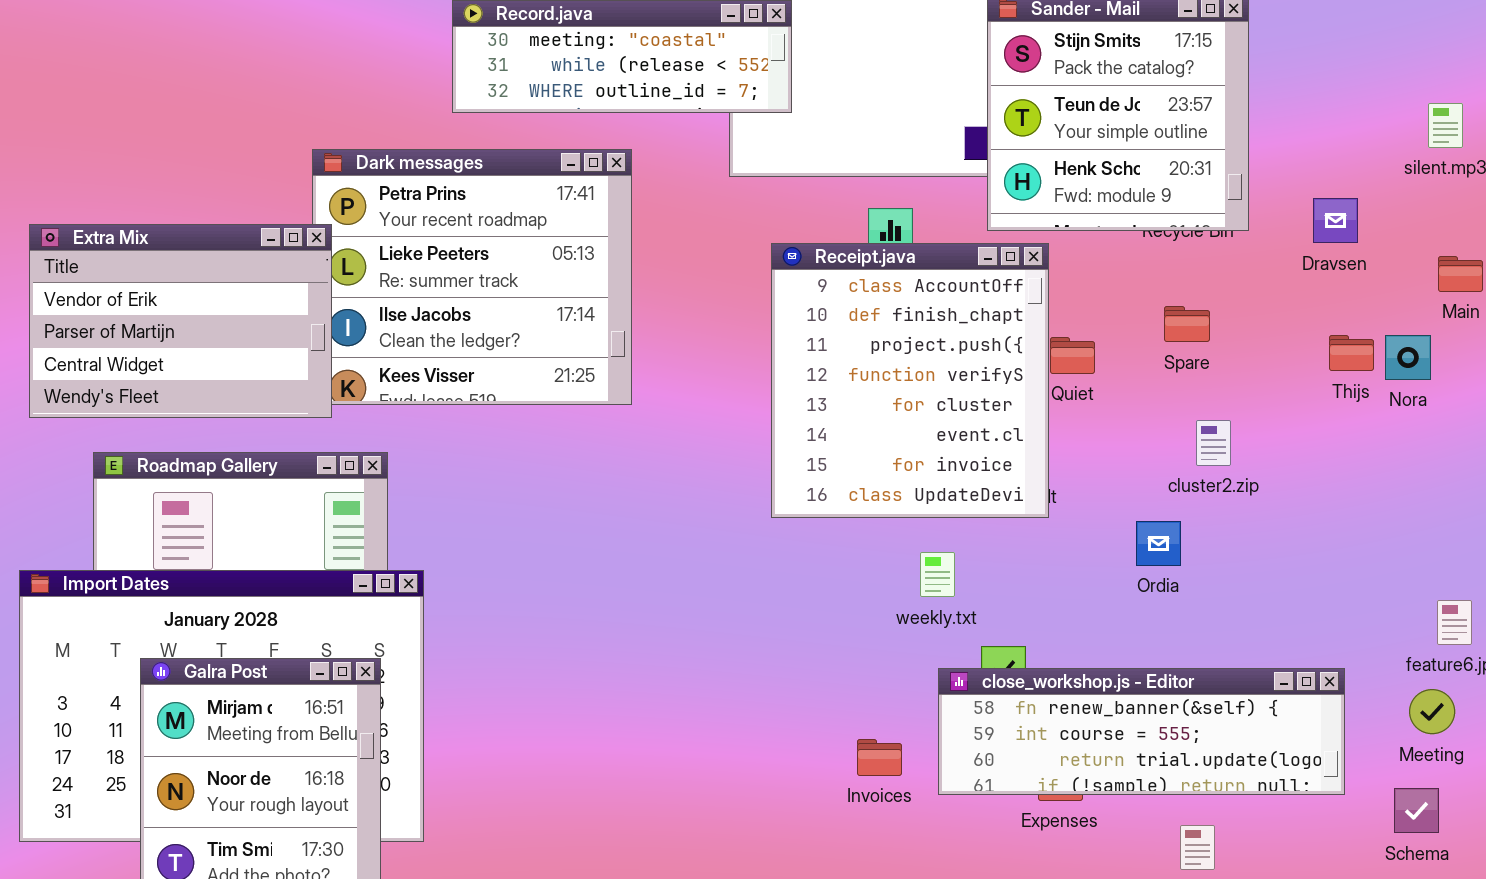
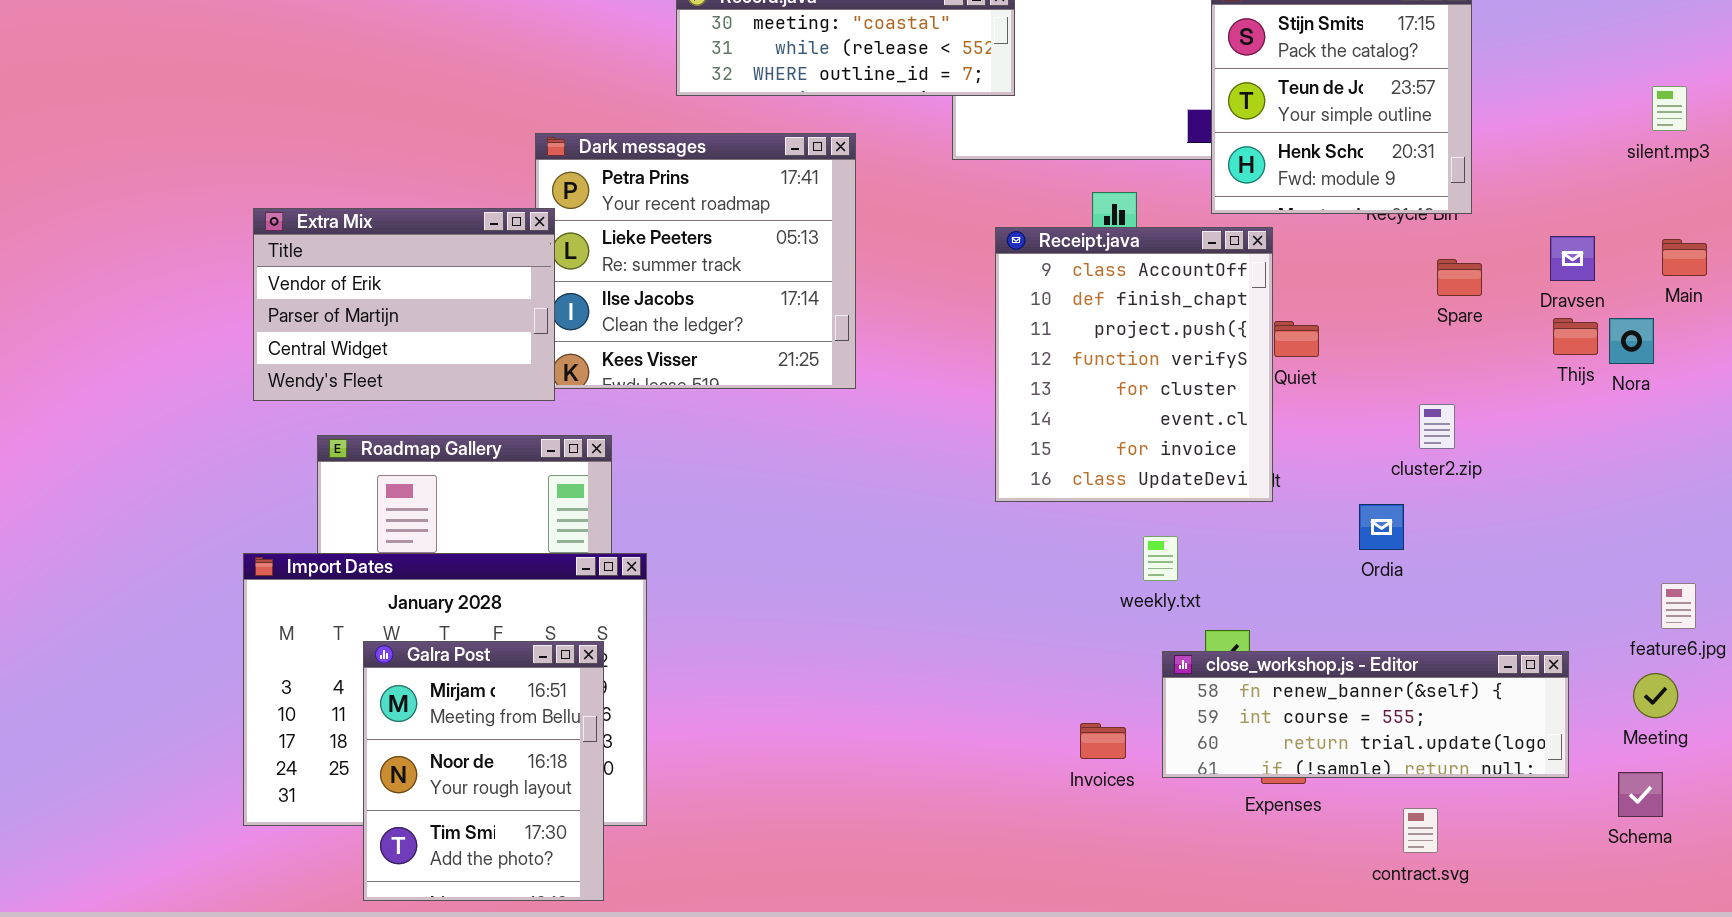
Dravsen: [1313,198,1358,243] -> [1550,236,1595,281], moved
Spare: [1164,306,1210,342] -> [1437,259,1482,296], moved

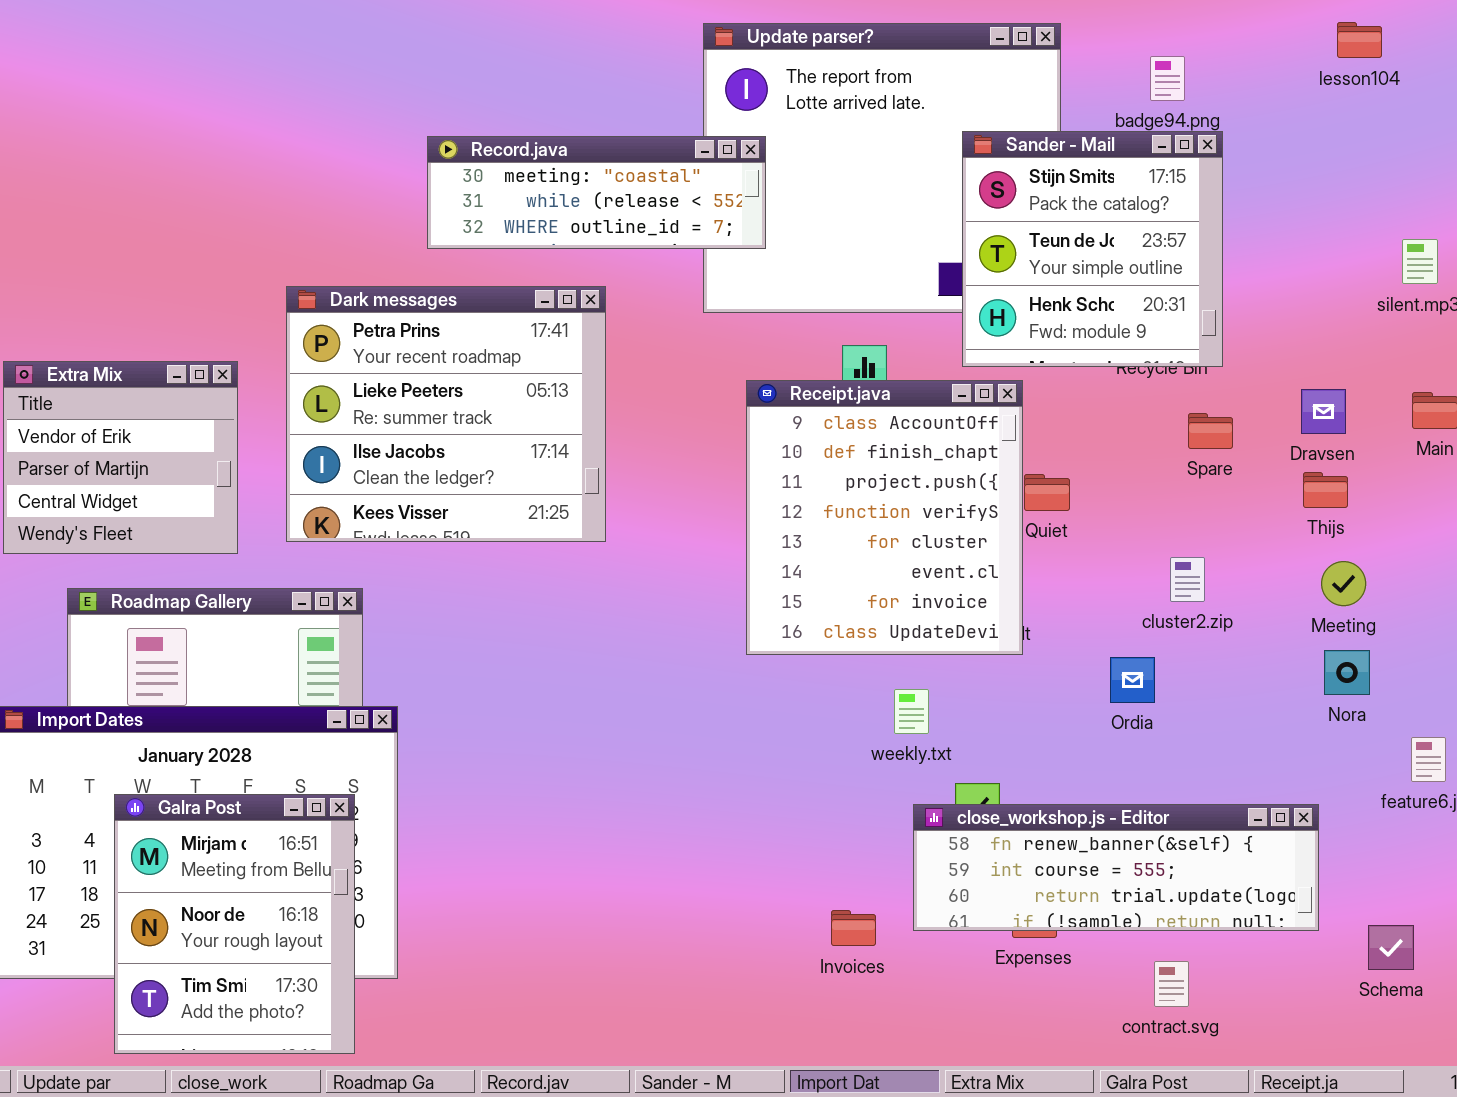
Extra Mix: [253,208,555,401] -> [3,361,238,554], resized
Nora: [1609,318,1654,364] -> [1324,650,1370,695], moved
Meeting: [1633,673,1678,718] -> [1321,561,1366,606], moved
Invoices: [1080,723,1126,759] -> [831,910,876,946], moved

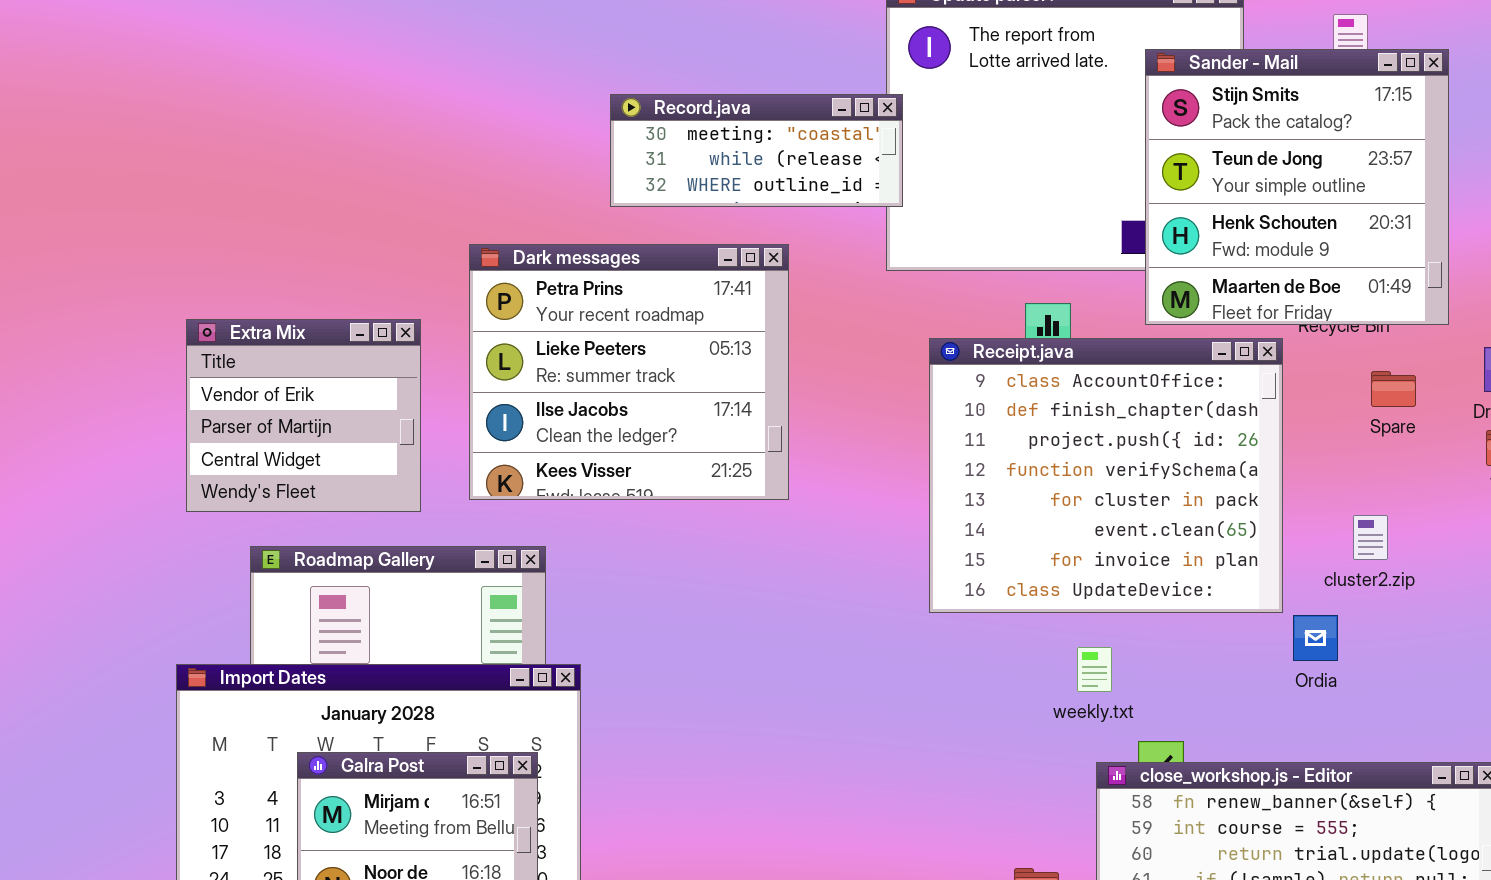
Sander - Mail: [962,131,1223,367] -> [1145,49,1449,325], resized
Record.java: [427,136,766,249] -> [610,94,903,207], resized
Receipt.java: [746,380,1023,655] -> [929,338,1283,613], resized

